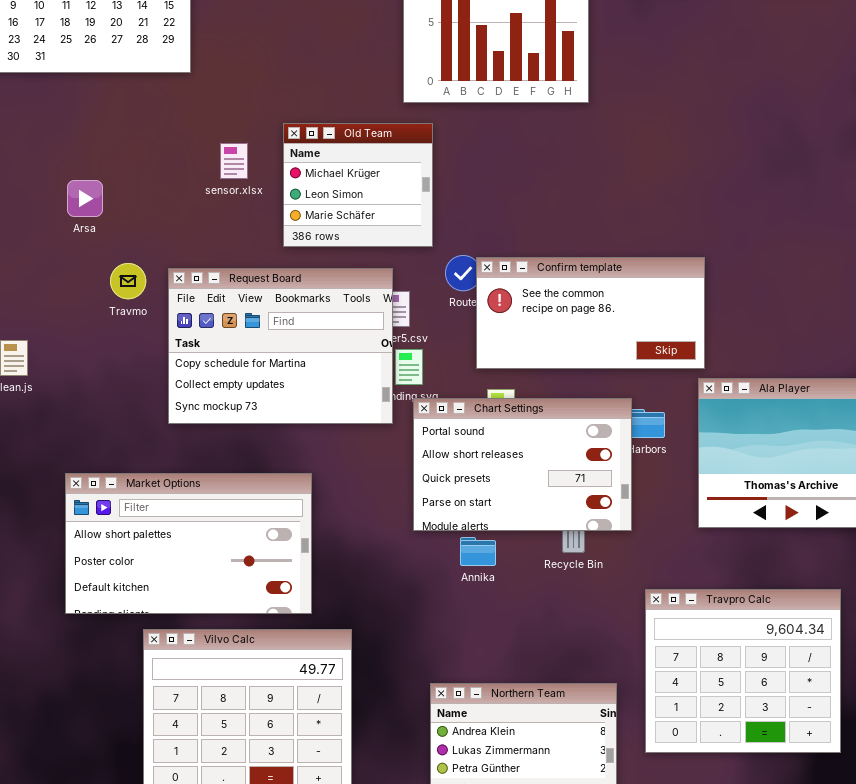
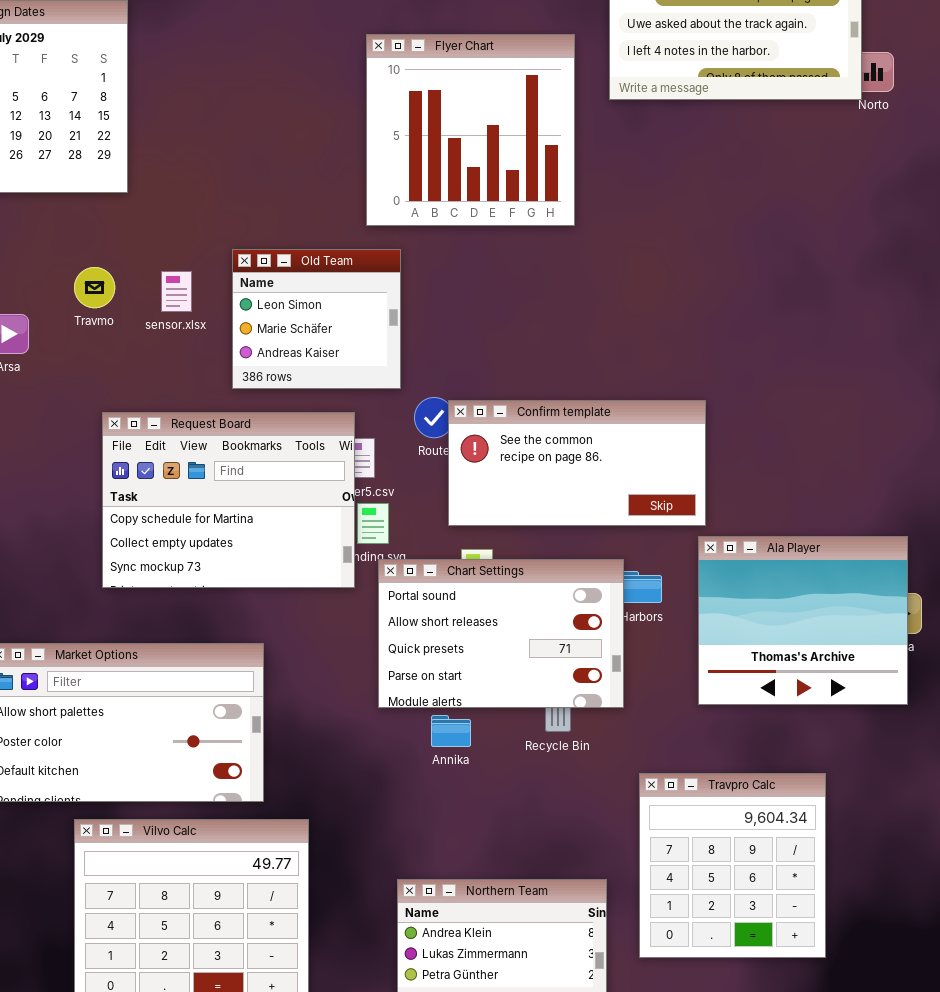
Old Team: [283,123,433,247] -> [232,249,401,389], scrolled down 1 row
Travmo: [110,263,146,299] -> [74,267,115,308], moved
Travpro Calc: [645,589,841,753] -> [639,773,826,958], resized

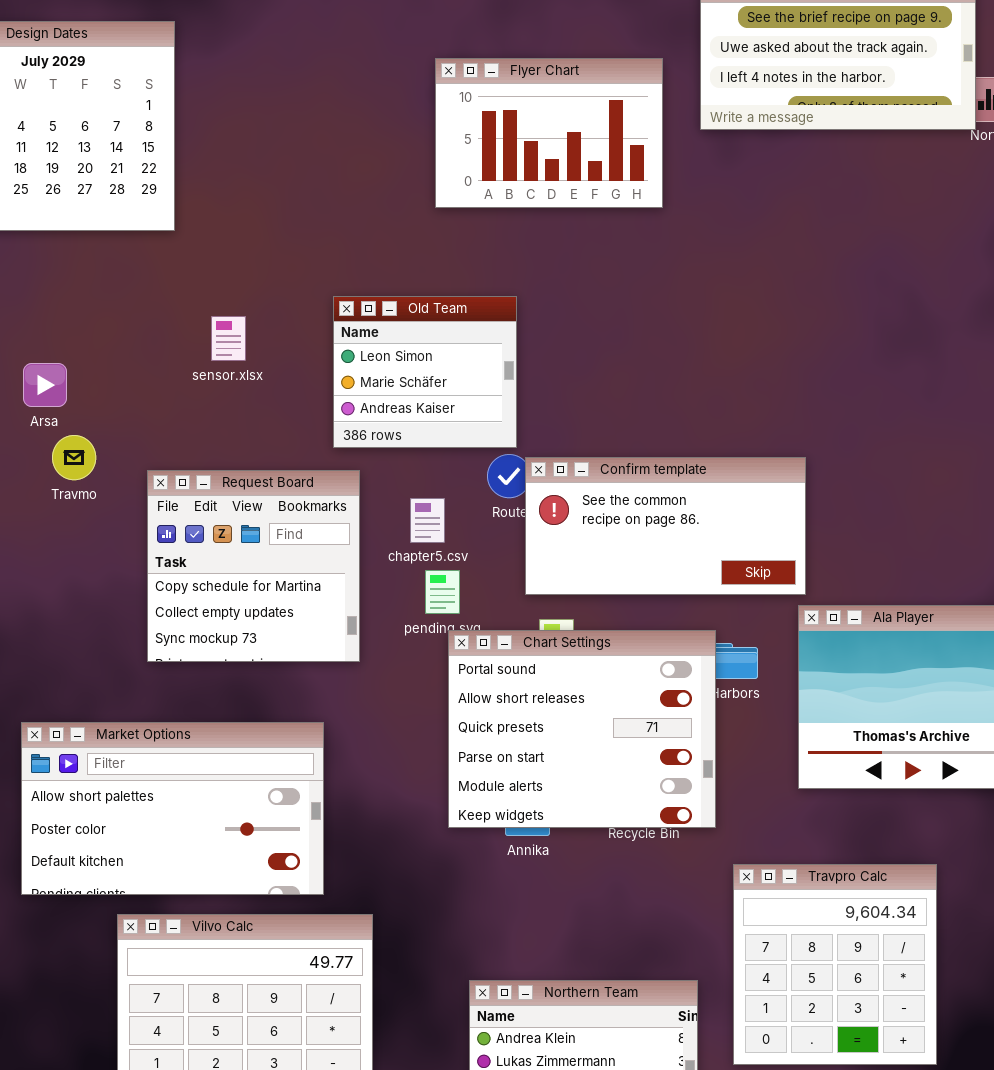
Flyer Chart: [366,34,575,226] -> [435,58,663,208], resized
Old Team: [232,249,401,389] -> [333,296,517,448], moved
Travmo: [74,267,115,308] -> [52,435,96,480], moved
Request Board: [102,412,355,588] -> [147,470,360,662], resized
Chart Settings: [378,559,624,708] -> [448,630,716,828], resized

